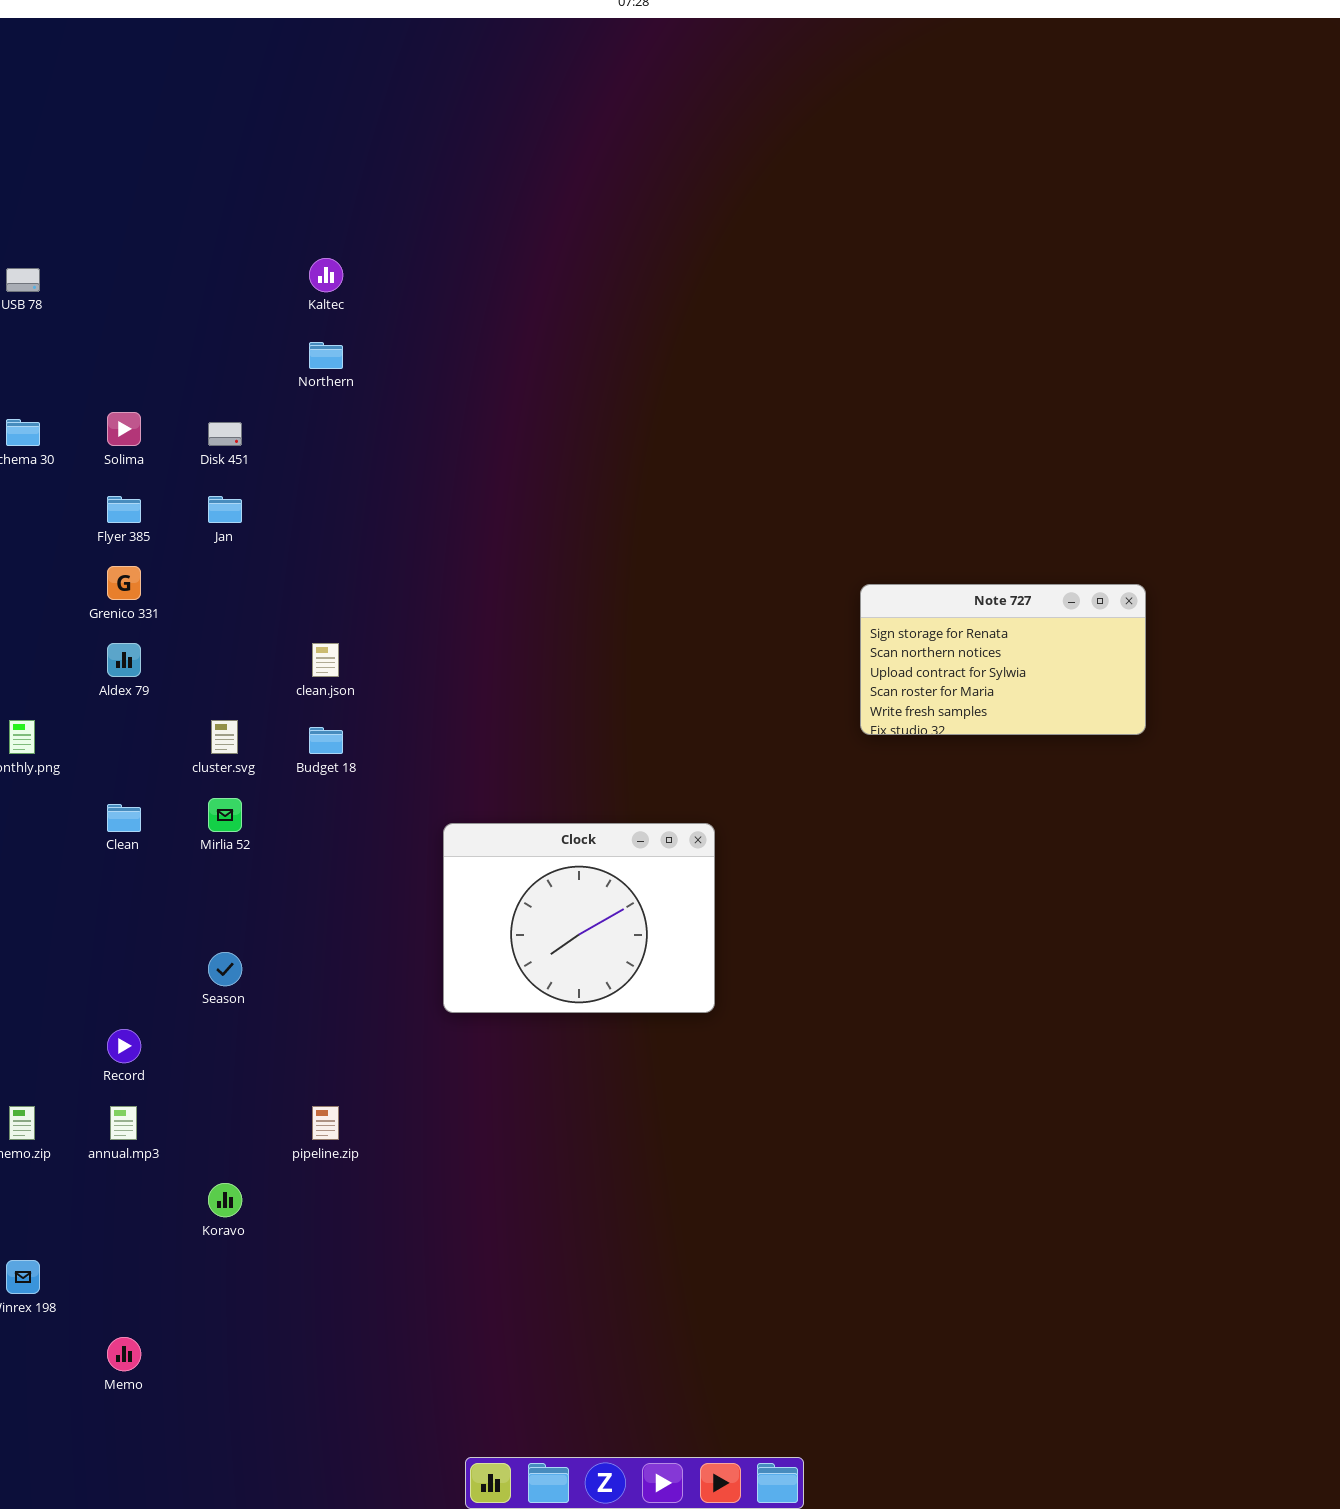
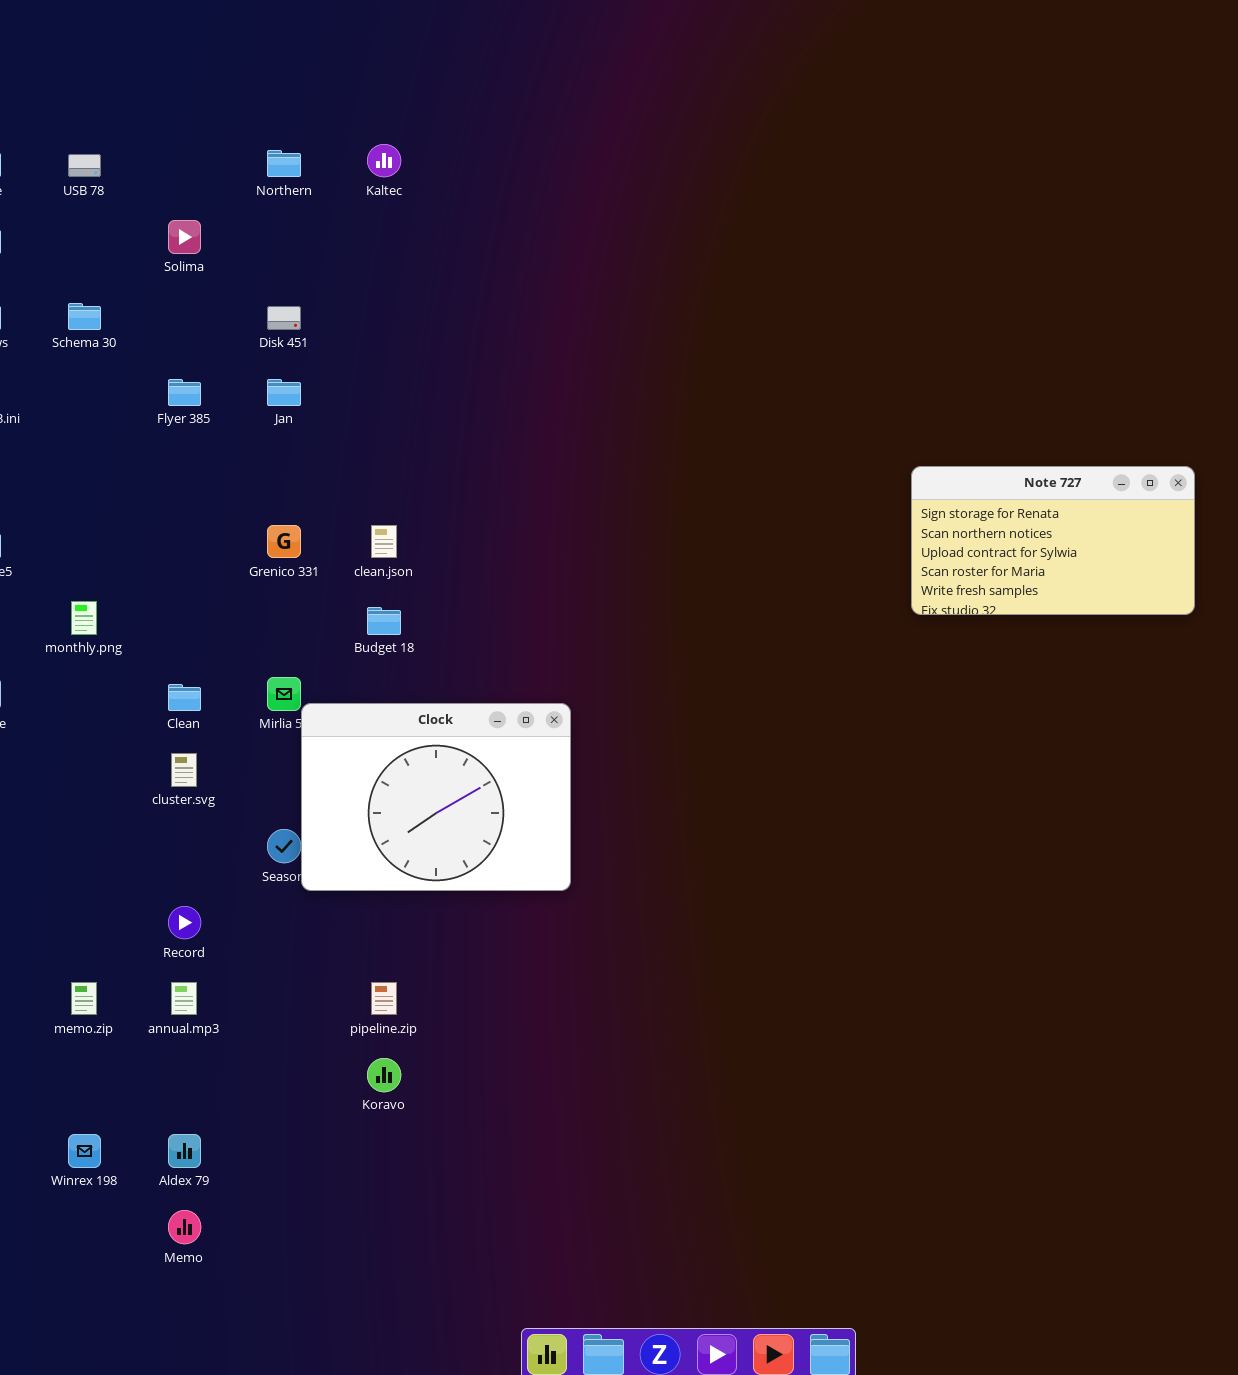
Northern: [309,342,343,369] -> [267,150,301,177], moved
Solima: [107,412,141,446] -> [168,220,201,254], moved
Grenico 331: [107,566,141,600] -> [267,525,301,558], moved
Aldex 79: [107,643,141,677] -> [168,1134,201,1168], moved
cluster.svg: [211,720,238,754] -> [171,753,197,787], moved
Clock: [443,823,715,1013] -> [301,703,571,891], moved
Koravo: [208,1183,242,1217] -> [367,1058,401,1092], moved

